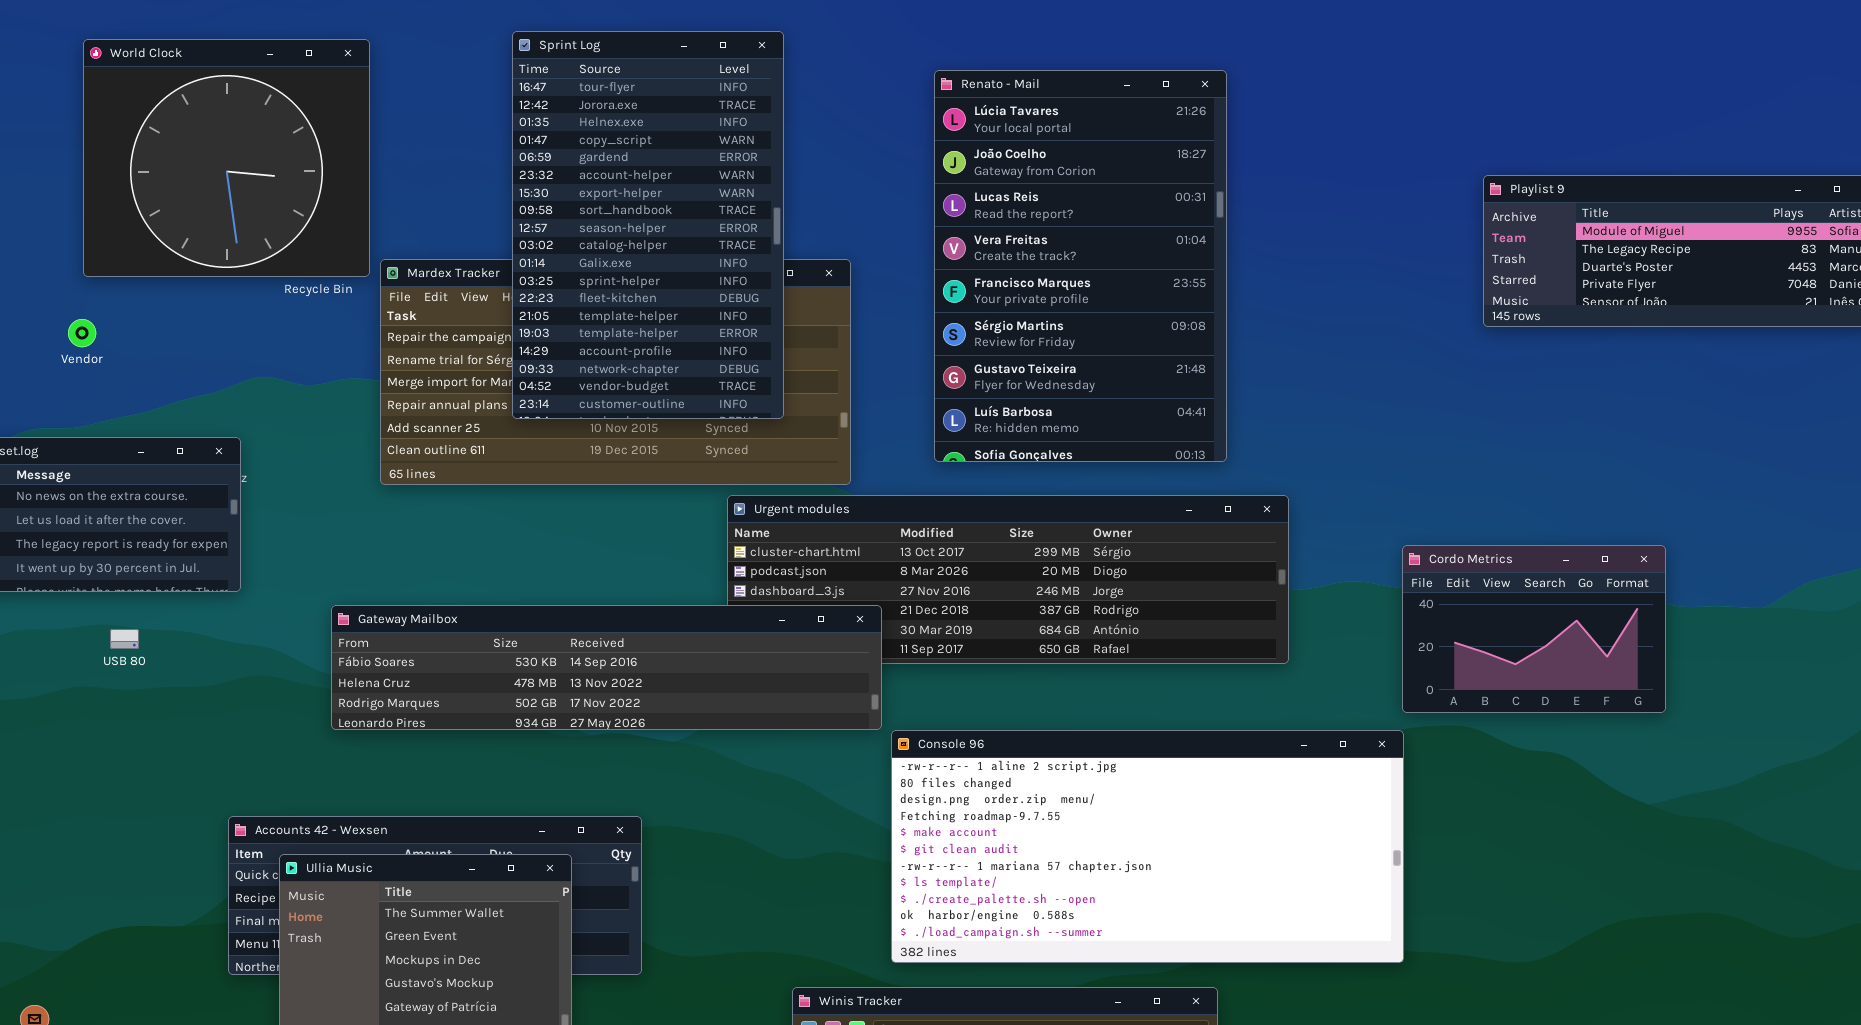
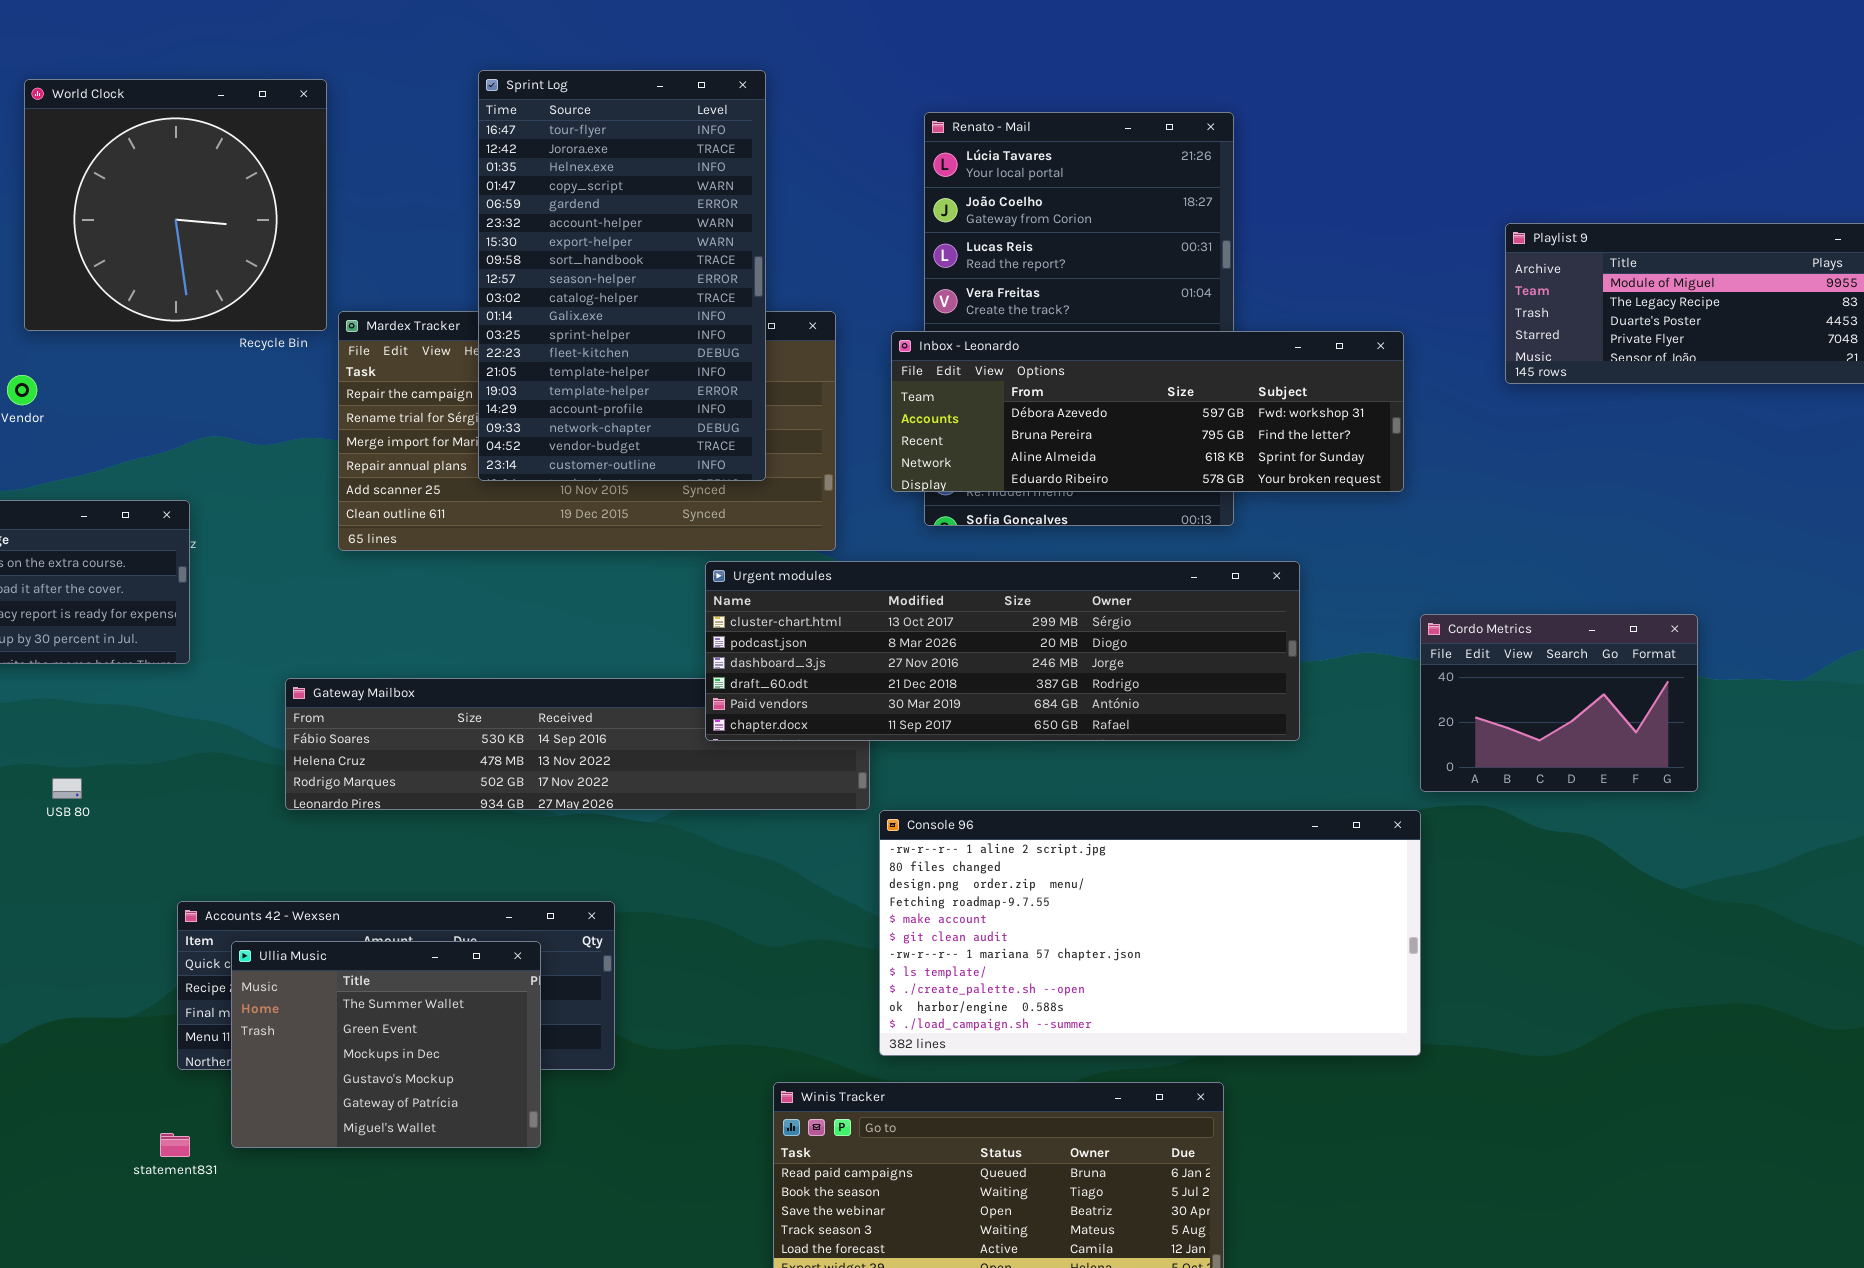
Inbox - Leonardo: none -> [891,331,1404,492], opened
Urgent modules: [727,495,1289,664] -> [705,561,1300,741], raised
USB 80: [110,629,139,649] -> [52,778,82,799], moved

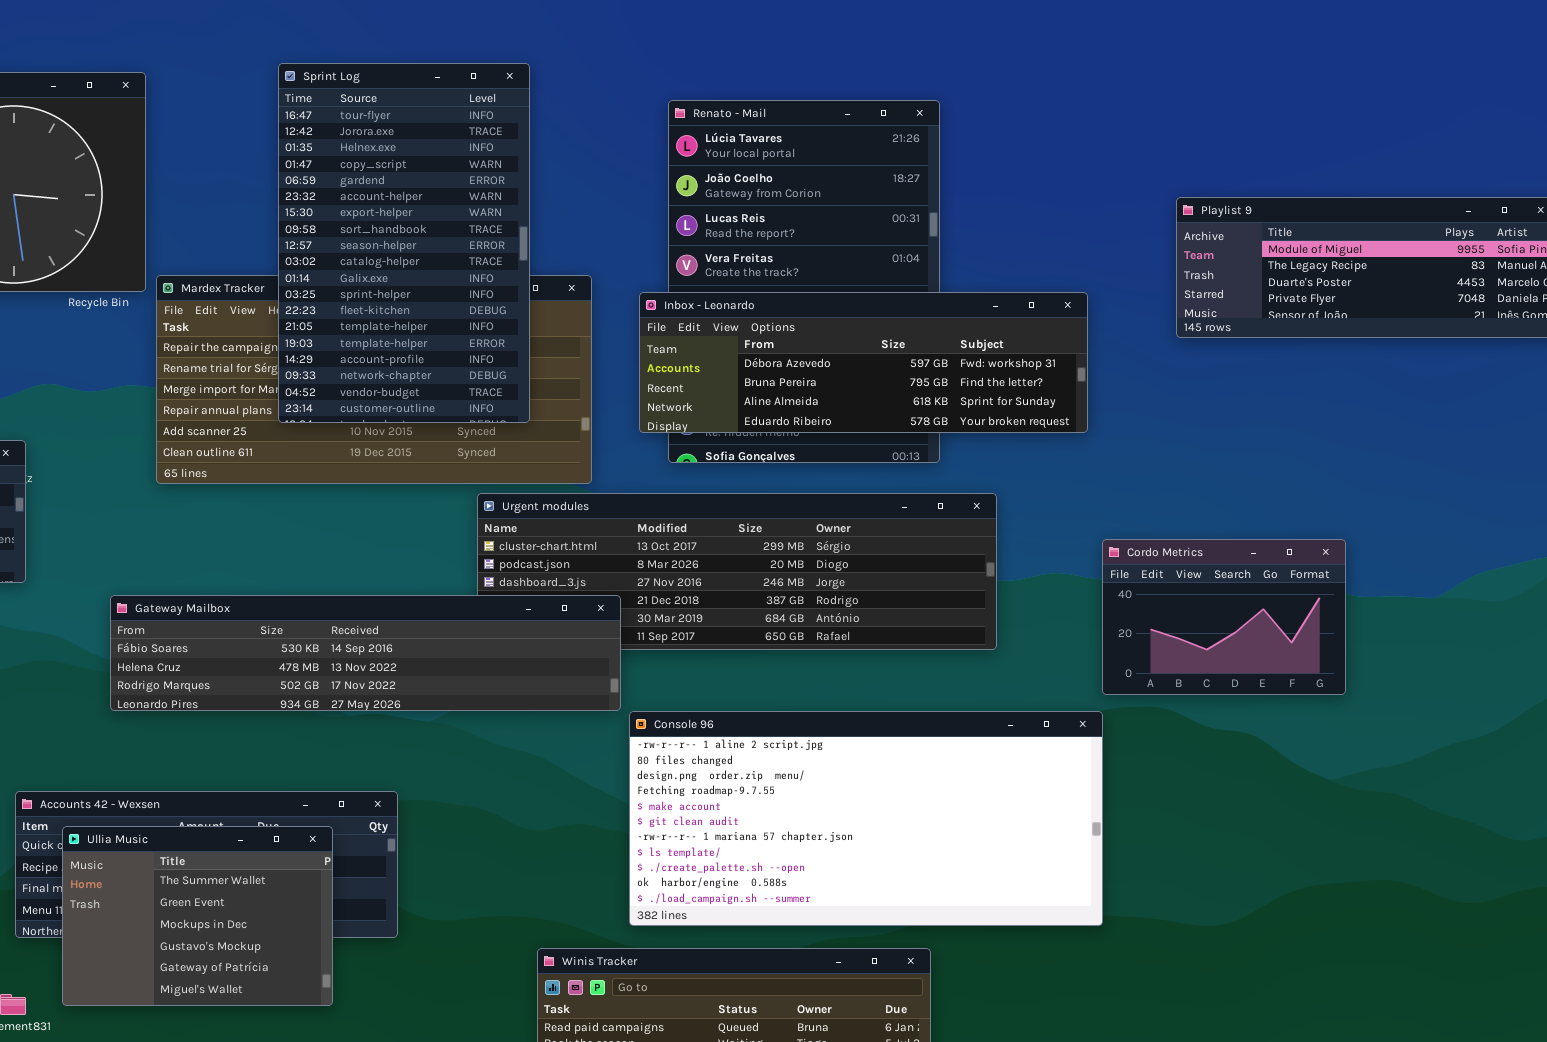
Gateway Mailbox: [285,678,870,810] -> [110,595,621,711], raised

